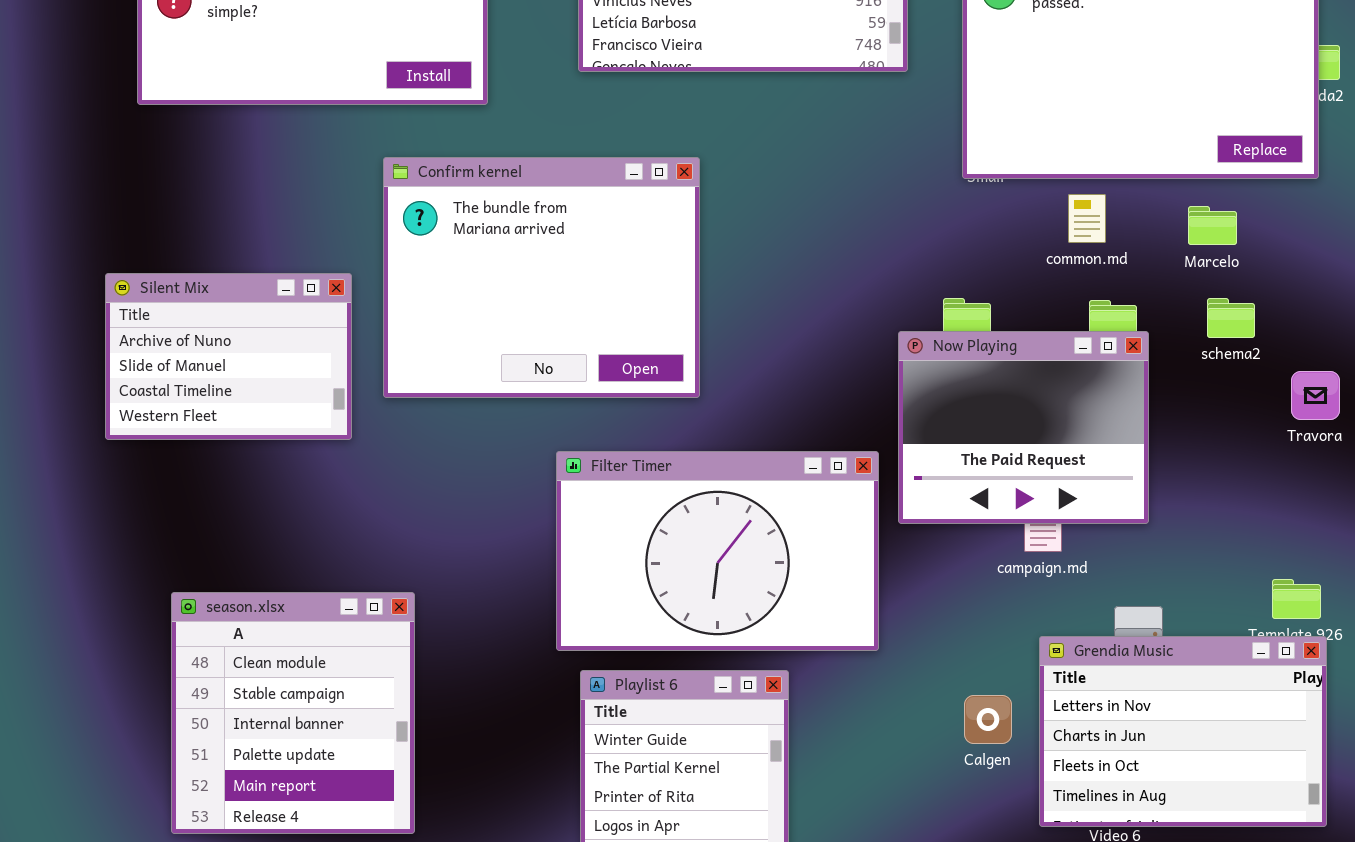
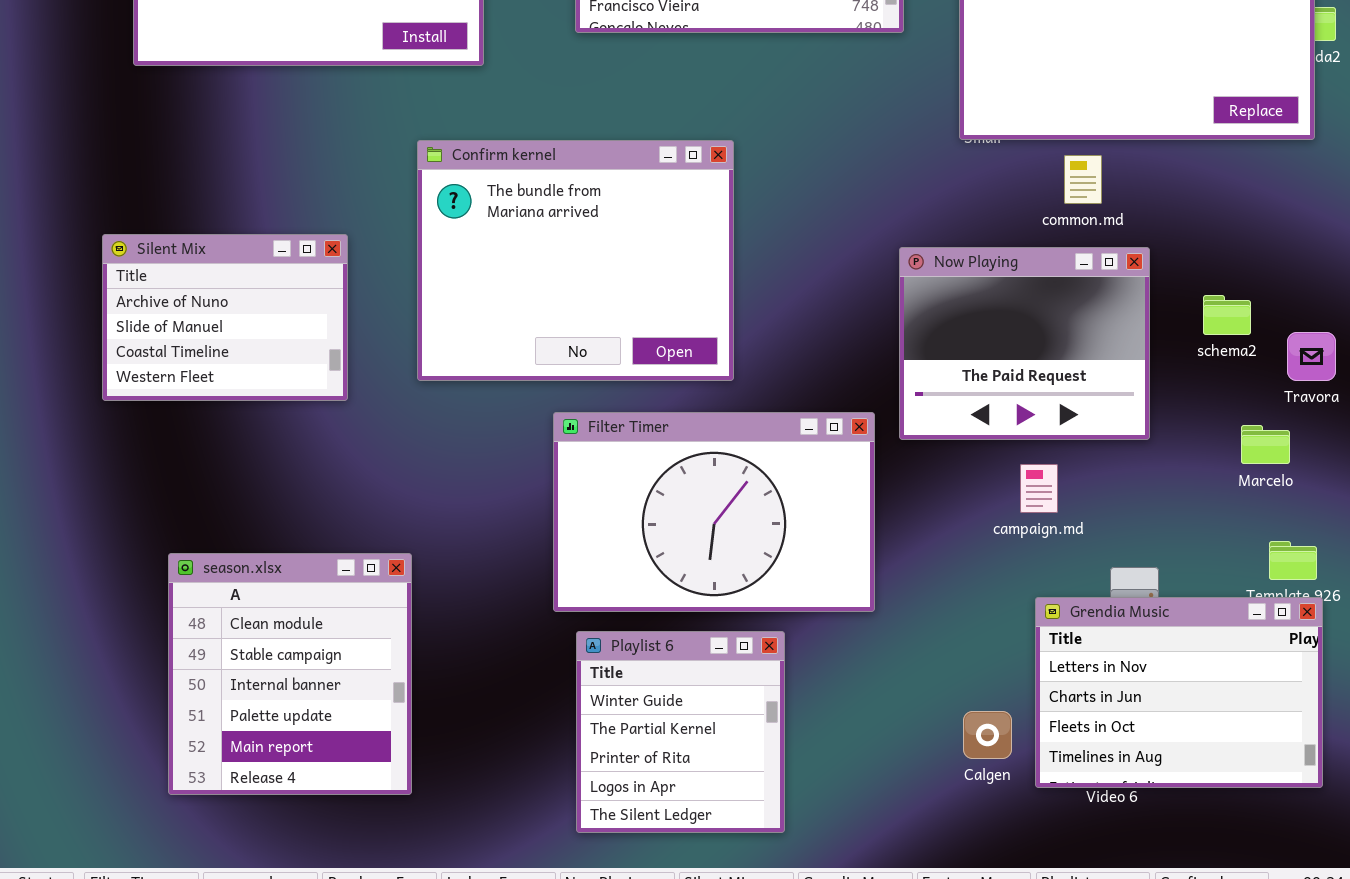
Confirm kernel: [383,157,700,398] -> [417,140,734,381], moved
Marcelo: [1188,206,1237,245] -> [1241,425,1290,464], moved
schema2: [1207,298,1255,338] -> [1203,295,1251,335], moved
Now Playing: [898,331,1149,524] -> [899,247,1150,440], moved
Calgen: [964,695,1012,744] -> [963,711,1012,759], moved

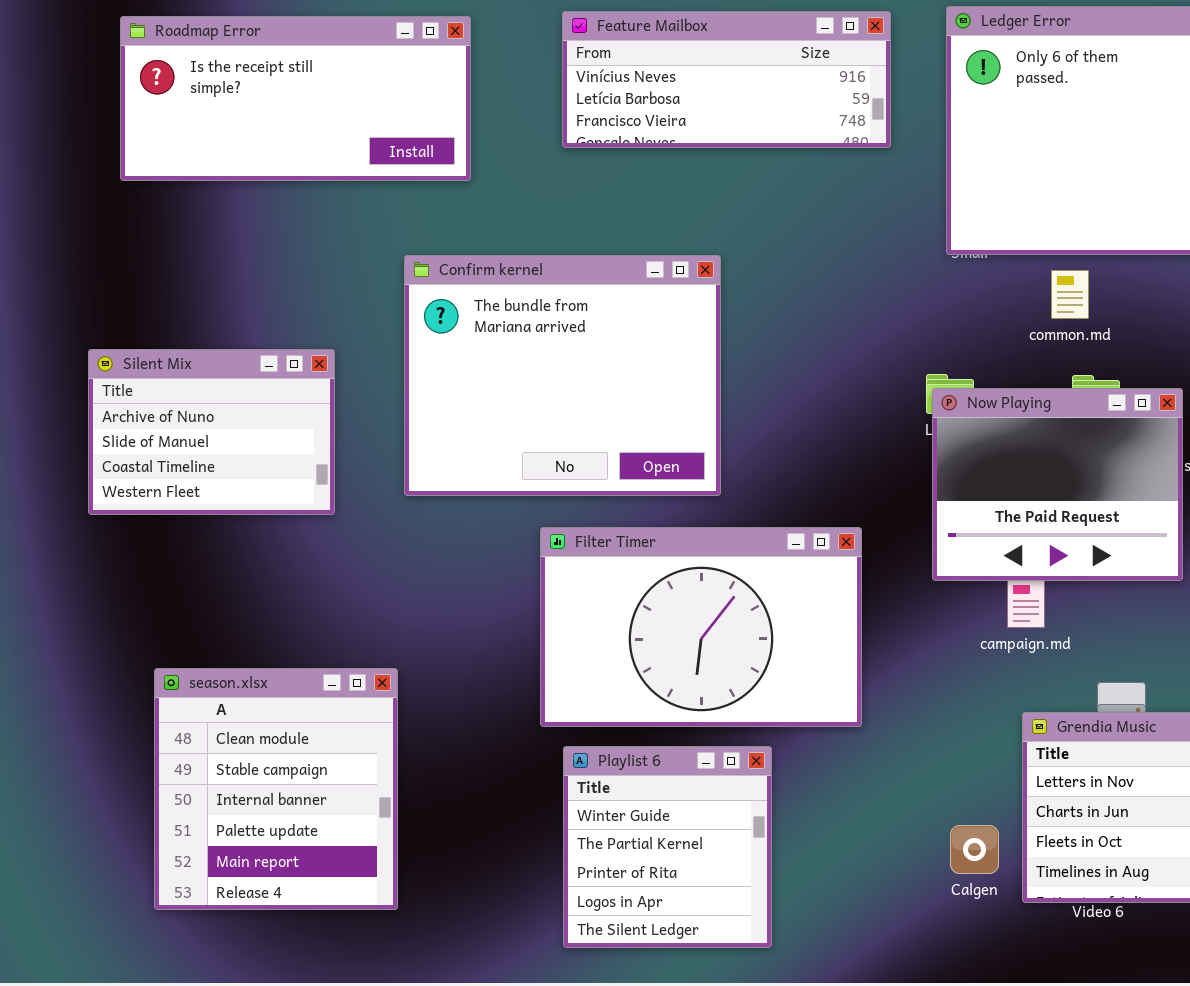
Now Playing: [899,247,1150,440] -> [932,388,1183,581], moved

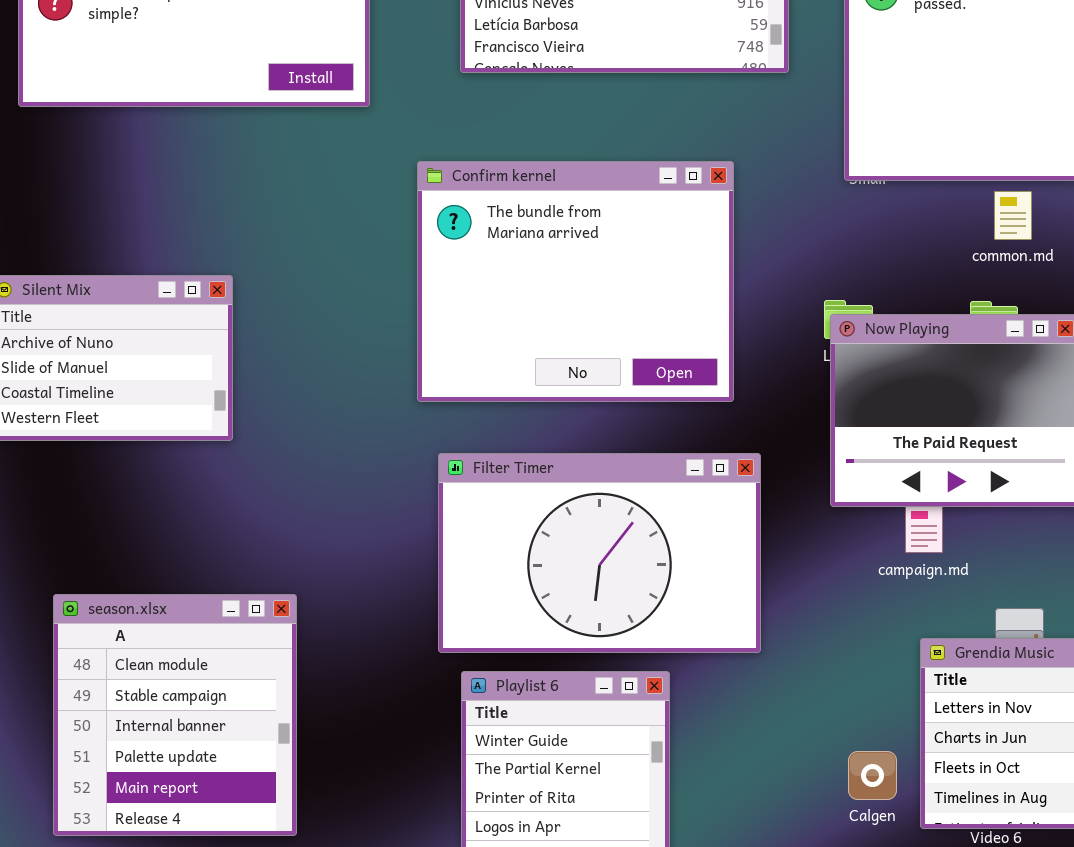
Confirm kernel: [404,255,721,496] -> [417,161,734,402], moved
common.md: [1051,270,1089,319] -> [994,191,1032,240], moved

